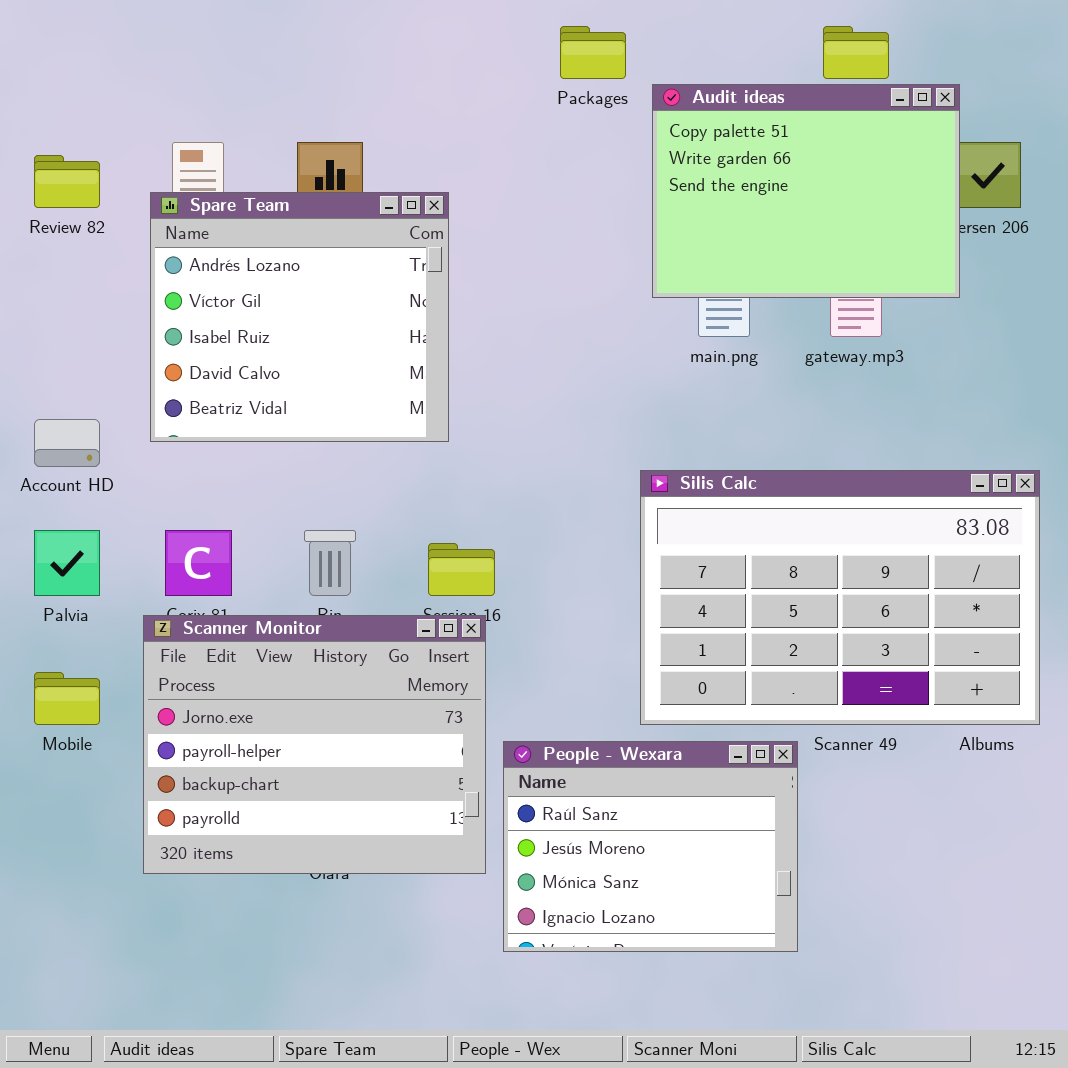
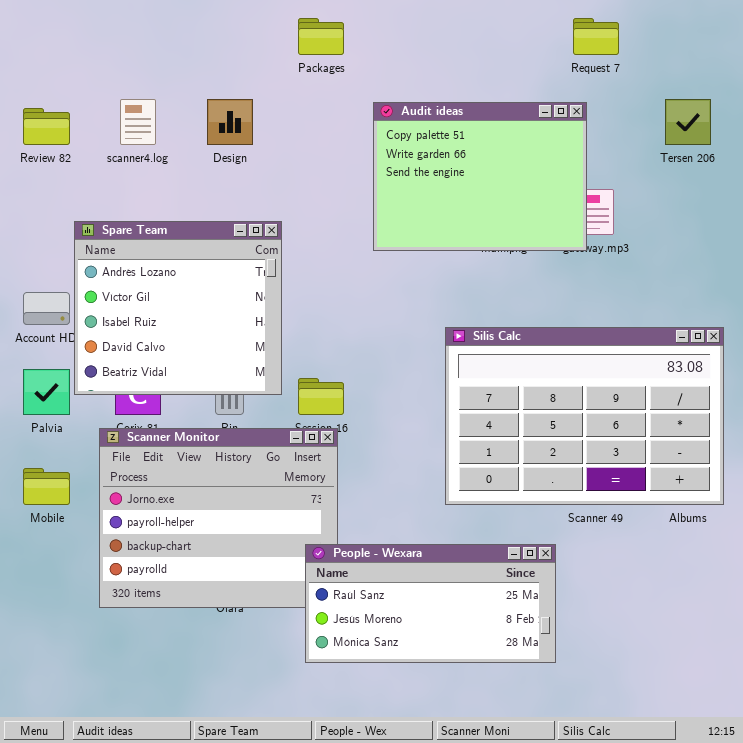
Packages: [560,26,626,79] -> [298,18,344,55], moved
Audit ideas: [652,84,960,298] -> [373,102,587,251], moved
Spare Team: [150,192,449,442] -> [74,221,282,395], moved
People - Wexara: [503,741,798,952] -> [305,544,556,663], resized

